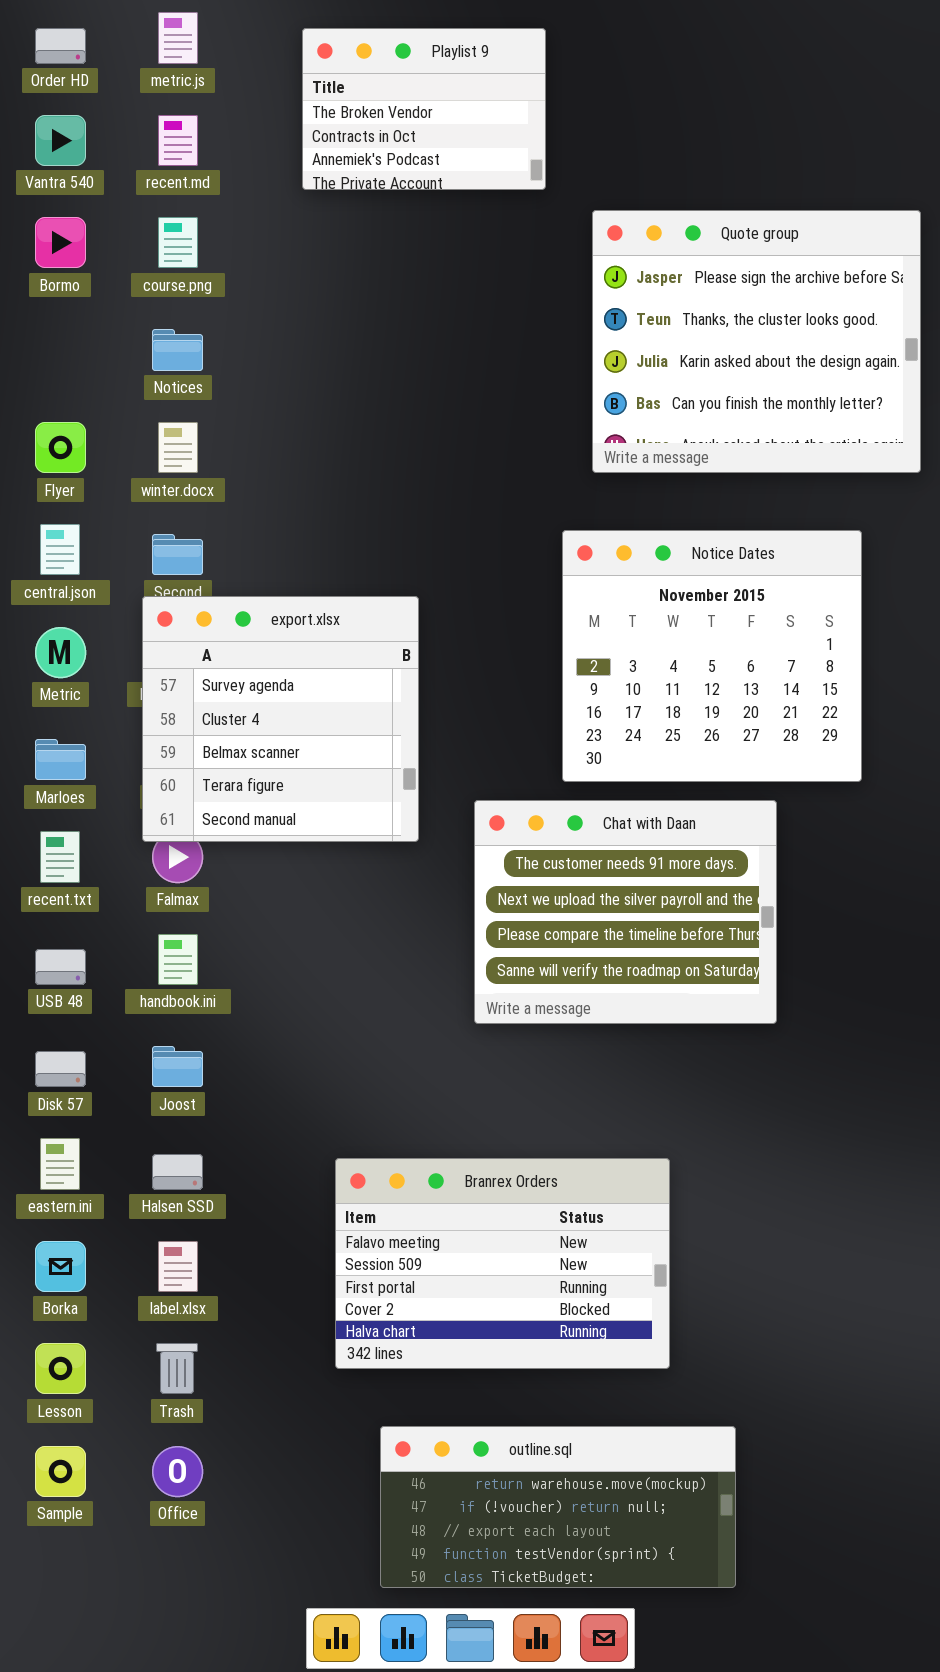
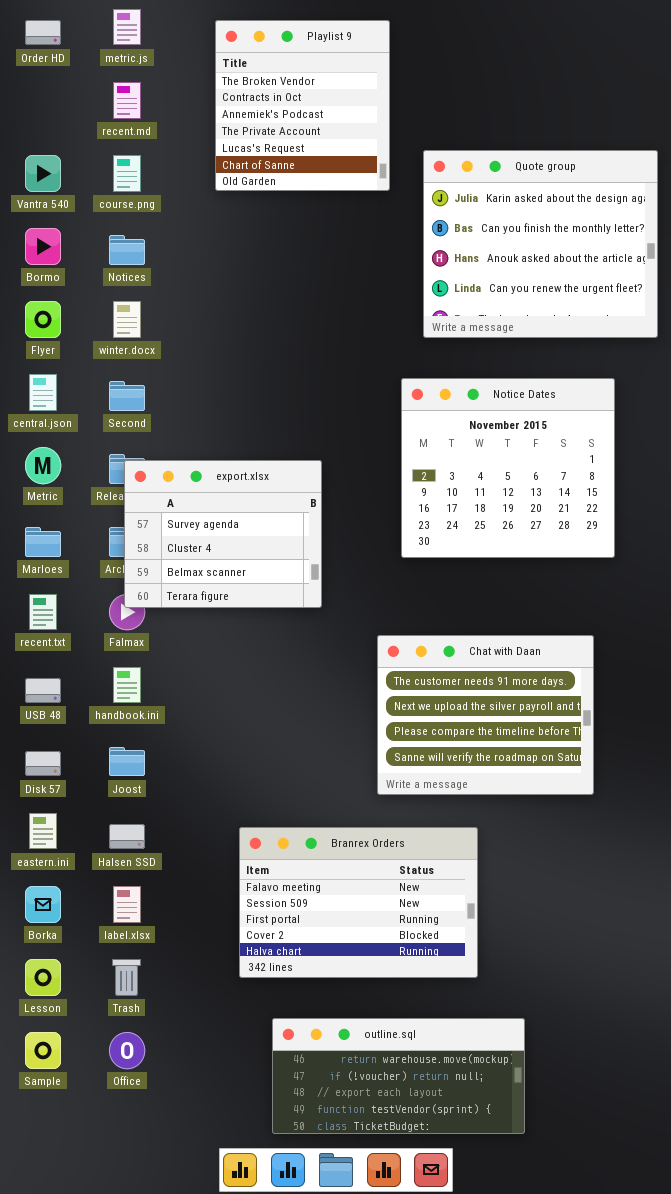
Playlist 9: [302,28,546,190] -> [215,20,390,191], resized
Vantra 540: [35,115,86,166] -> [25,155,61,192], moved
Quote group: [592,210,921,473] -> [423,150,658,338], scrolled down 2 rows
Bormo: [35,217,86,268] -> [25,228,61,265], moved
export.xlsx: [142,596,419,842] -> [124,460,322,608], moved, resized
Chat with Daan: [474,800,777,1024] -> [377,635,594,795], moved

